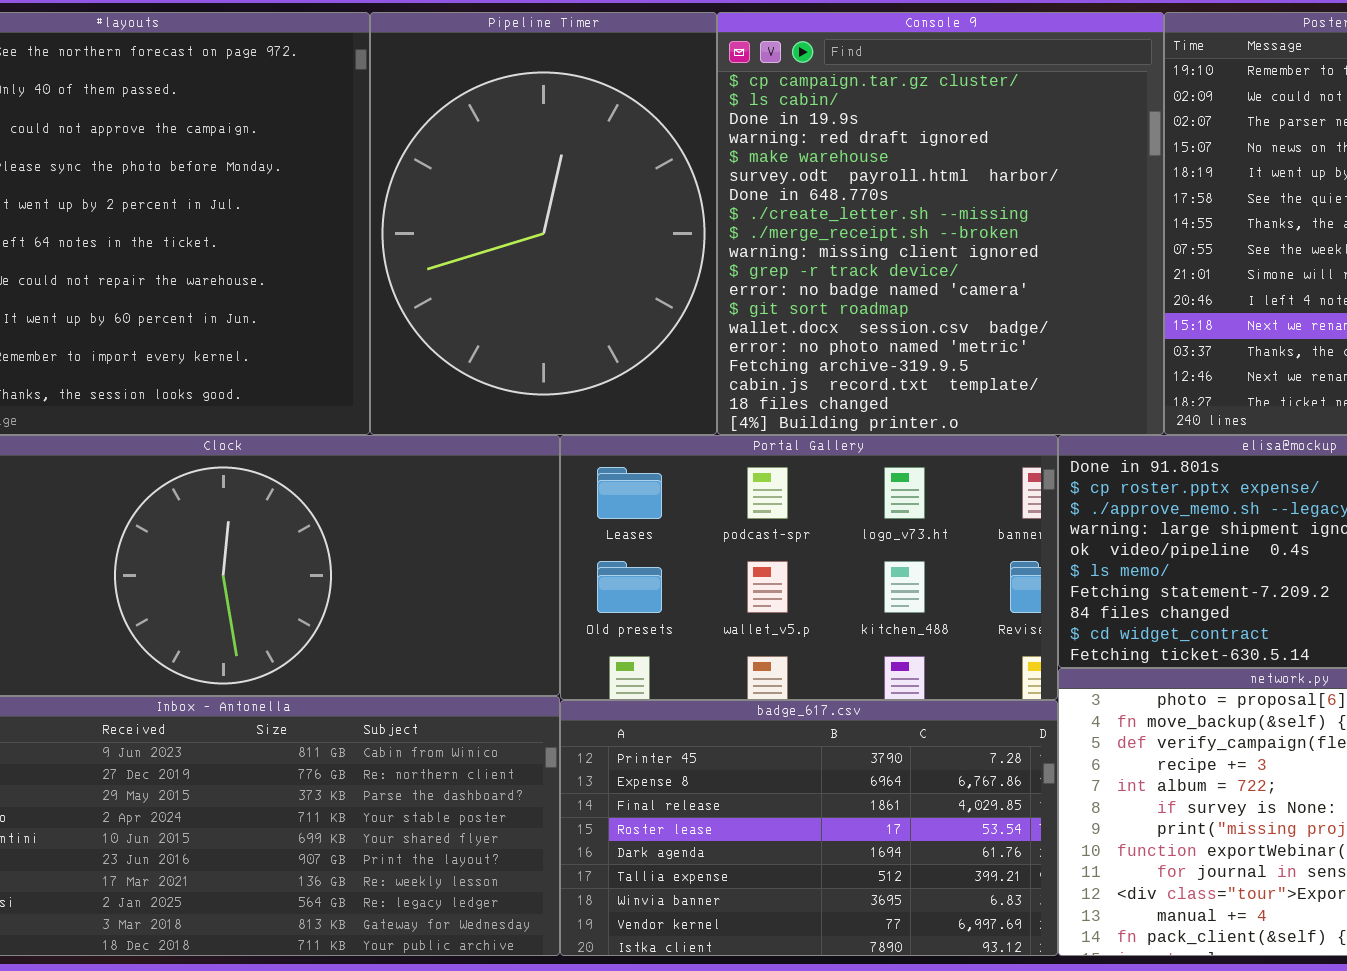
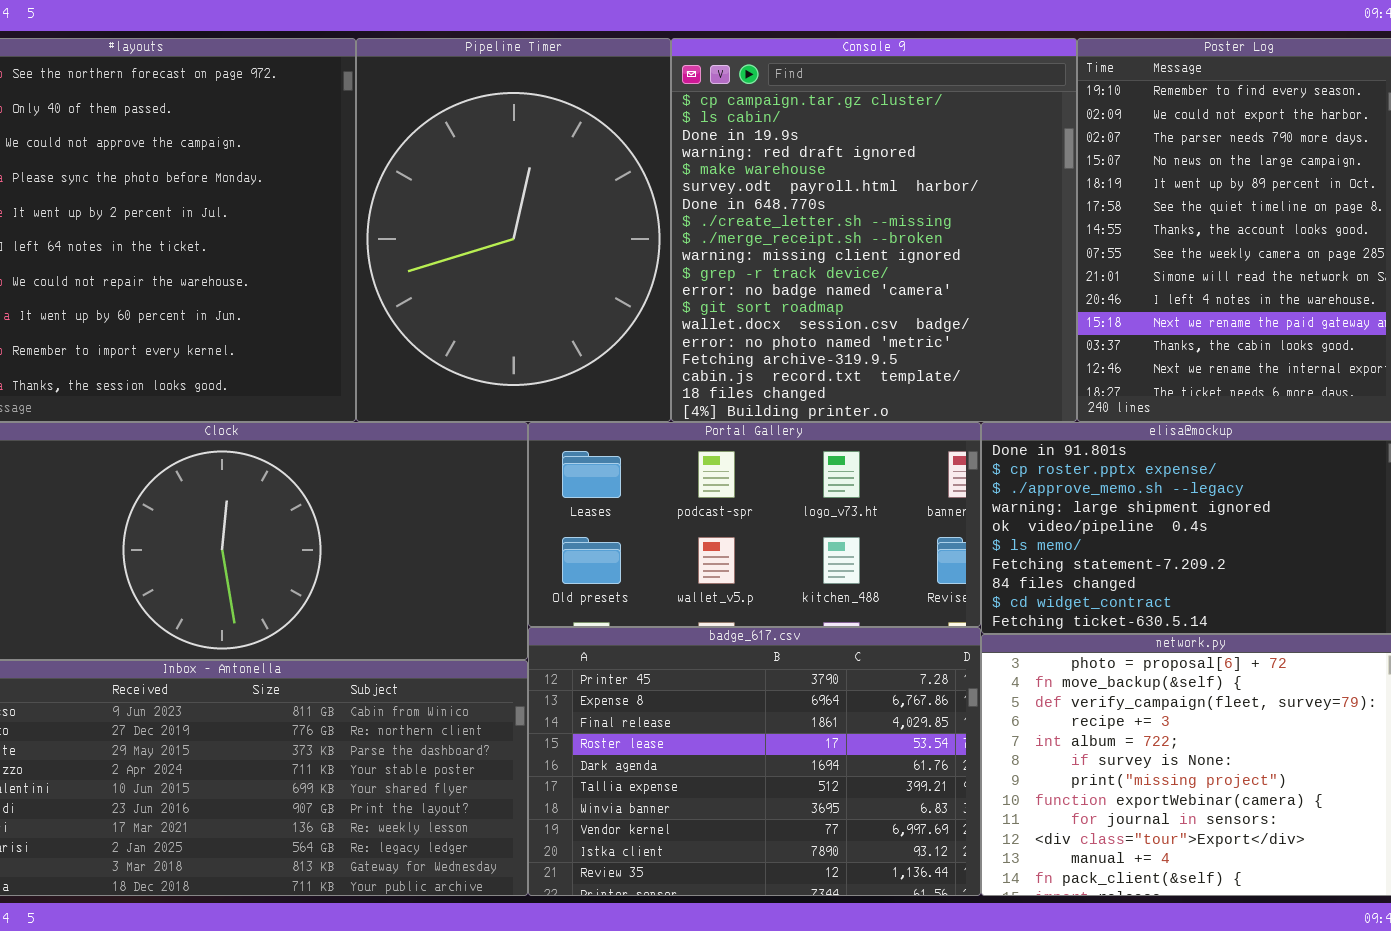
Portal Gallery: [560,435,1058,700] -> [528,422,981,627], resized
badge_617.csv: [560,700,1058,956] -> [528,627,981,896], resized

